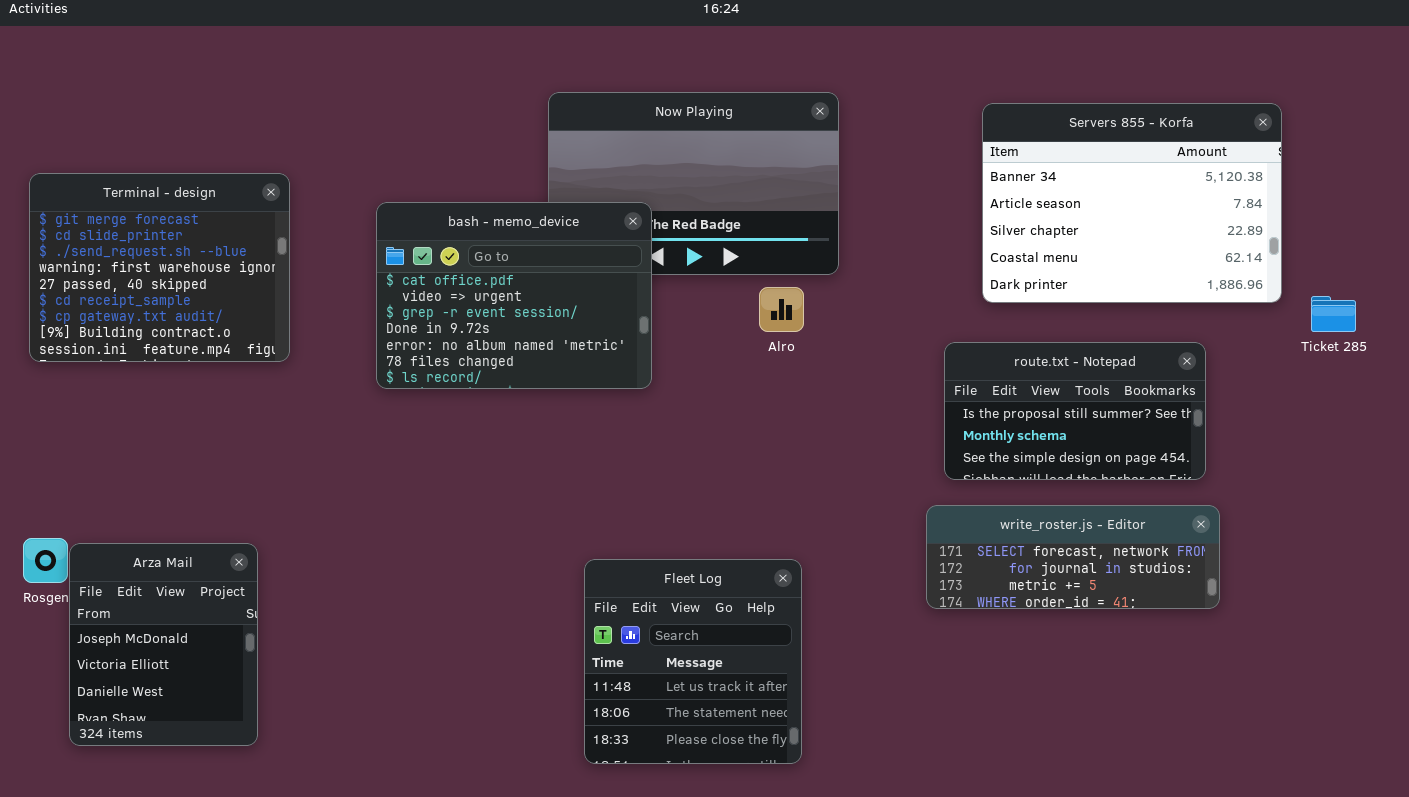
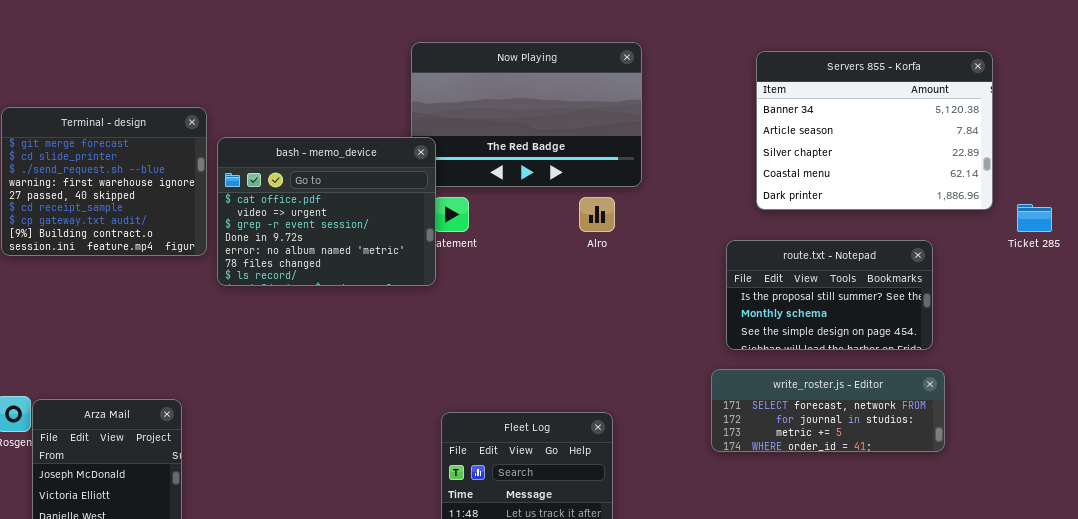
bash - memo_device: [376,202,652,389] -> [217,137,436,286], moved

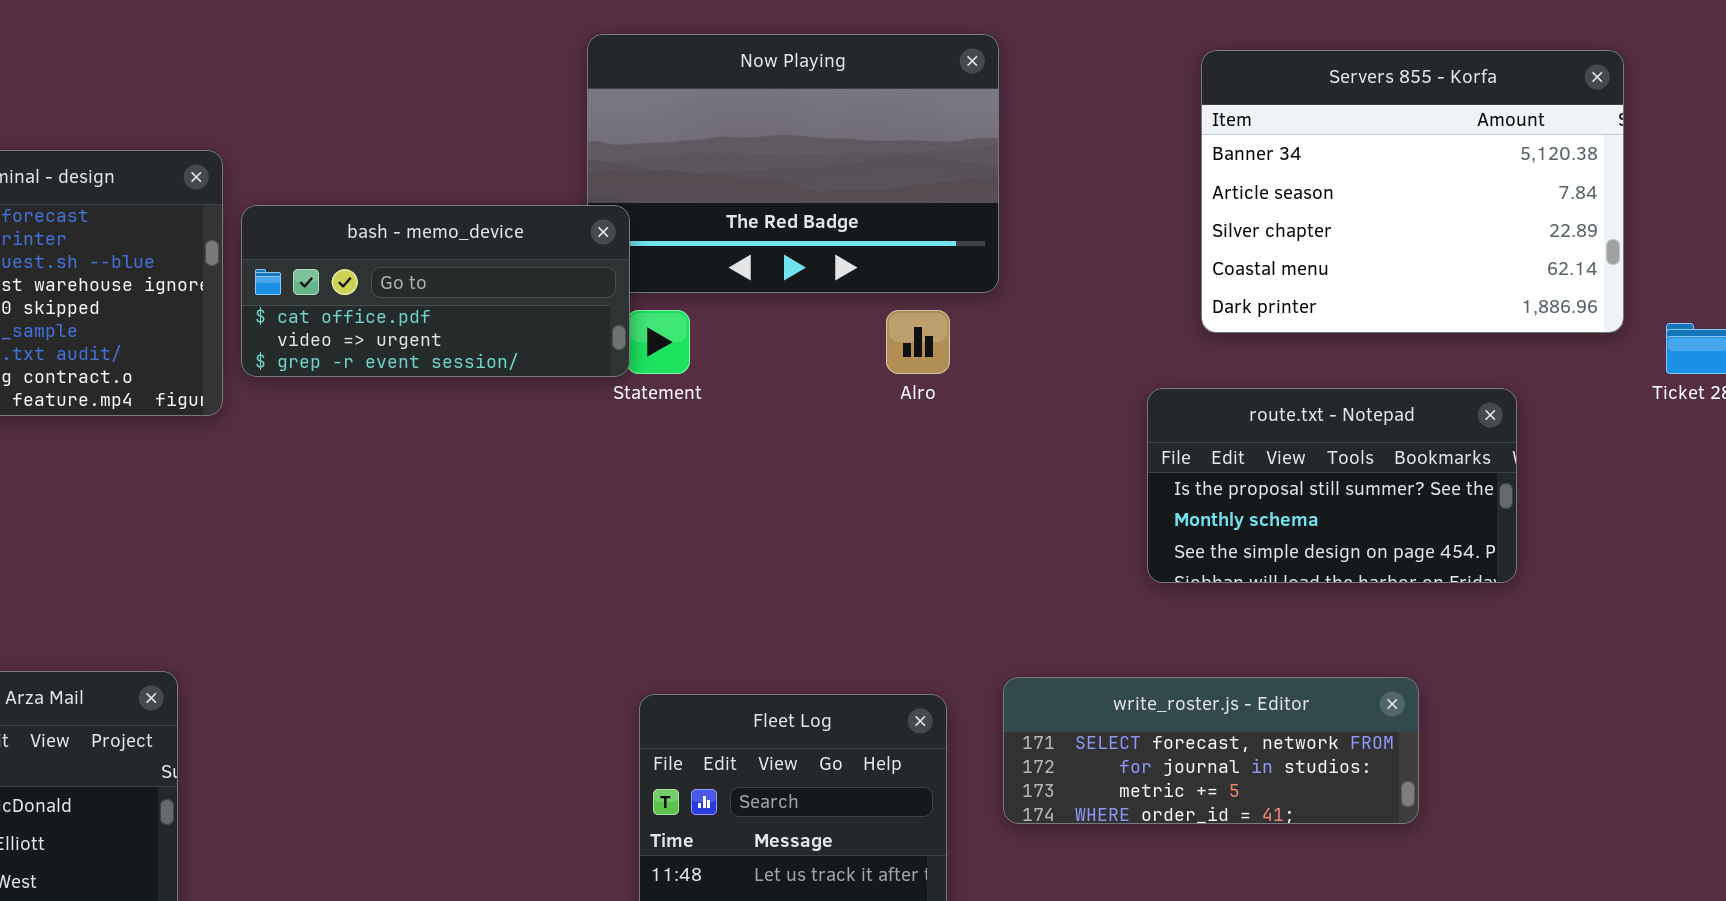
bash - memo_device: [217,137,436,286] -> [241,205,630,377], resized
write_roster.js - Editor: [711,369,945,452] -> [1003,677,1419,824], moved

